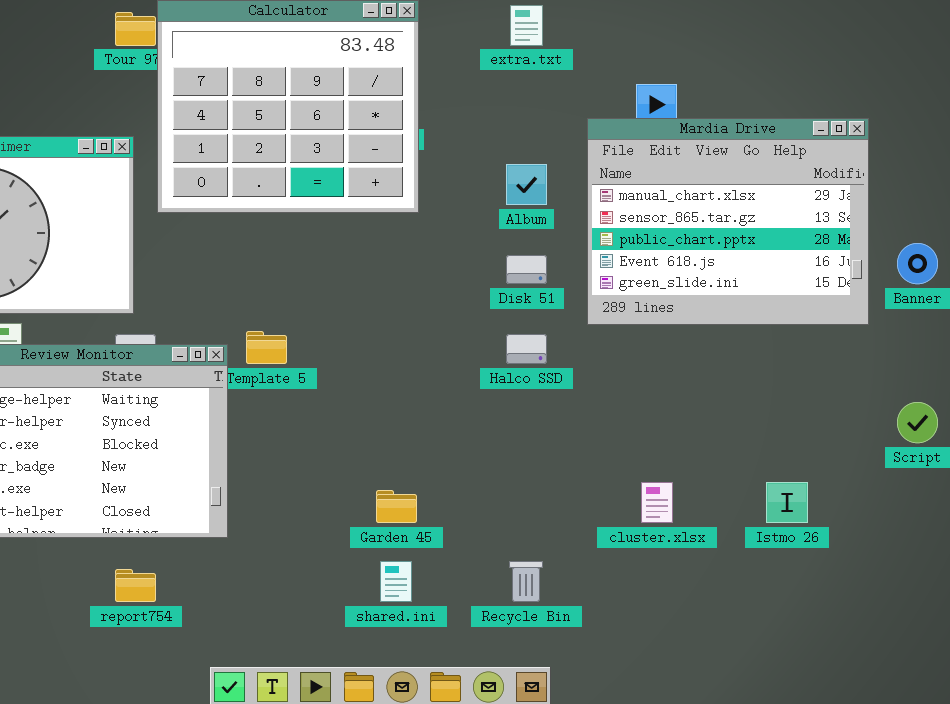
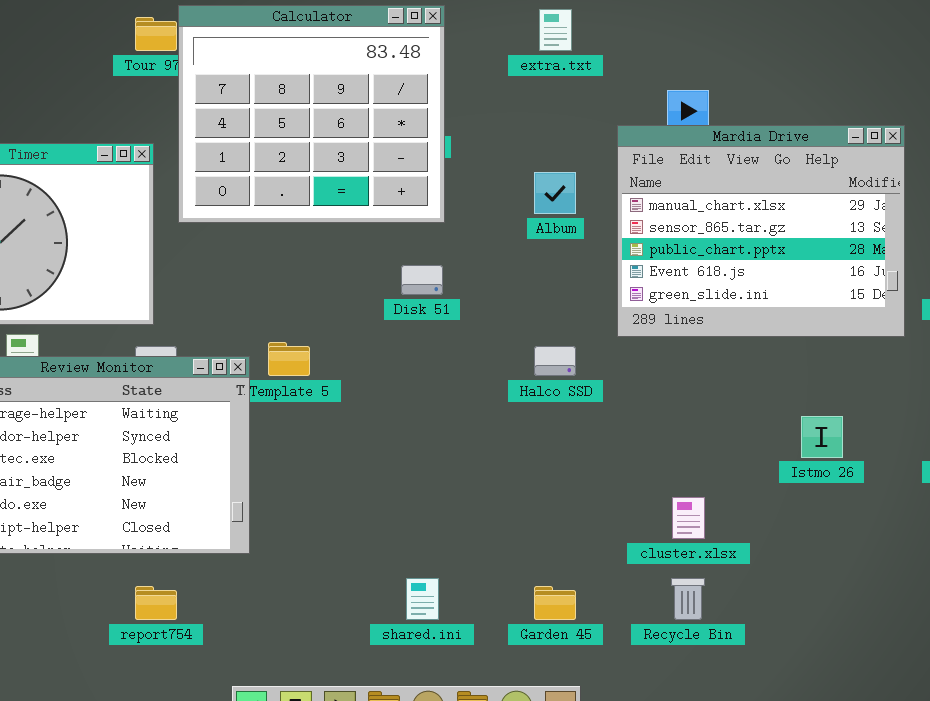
Disk 51: [506,255,547,284] -> [401,265,443,295], moved
Istmo 26: [766,482,808,523] -> [801,416,843,458], moved
Garden 45: [376,490,417,523] -> [534,586,576,620], moved
Recycle Bin: [509,561,543,602] -> [671,578,705,620], moved

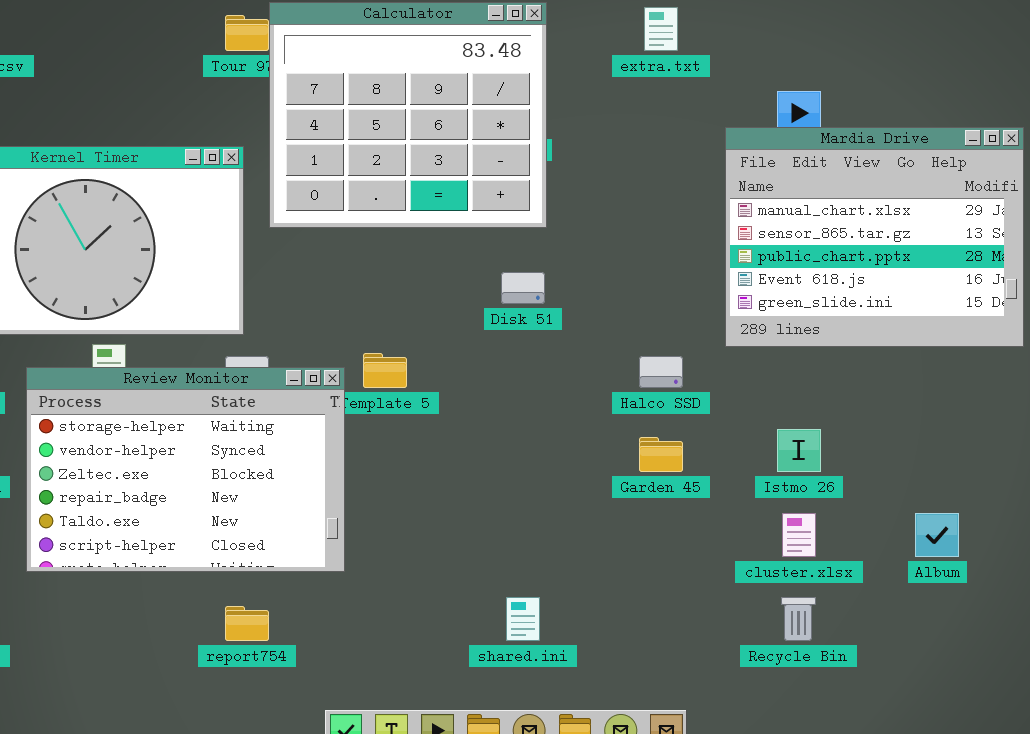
Album: [534,172,576,214] -> [915,513,959,557], moved
Istmo 26: [801,416,843,458] -> [777,429,821,472], moved
Garden 45: [534,586,576,620] -> [639,437,683,472], moved

